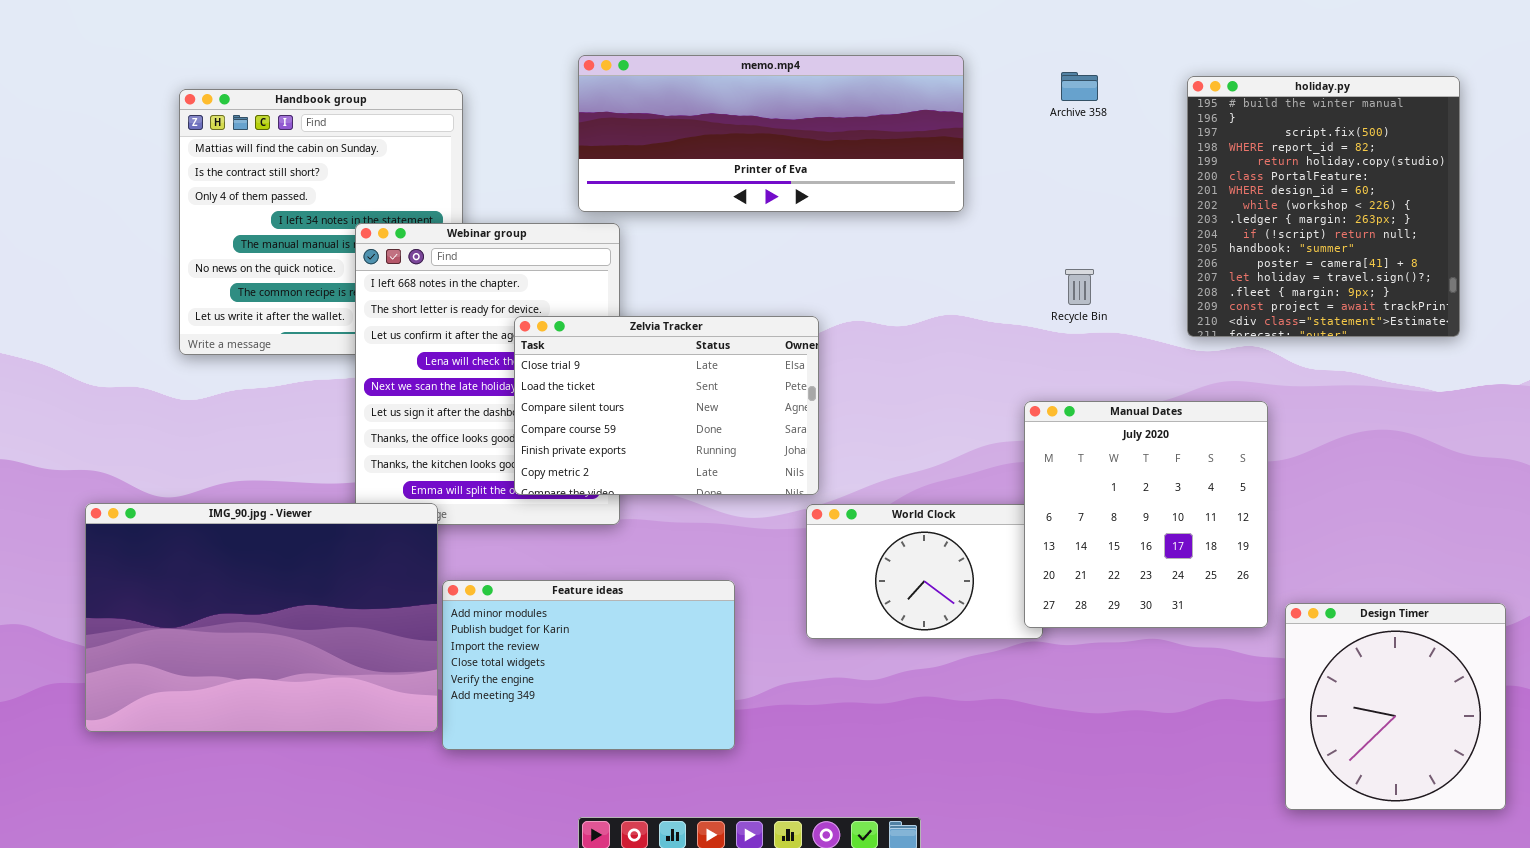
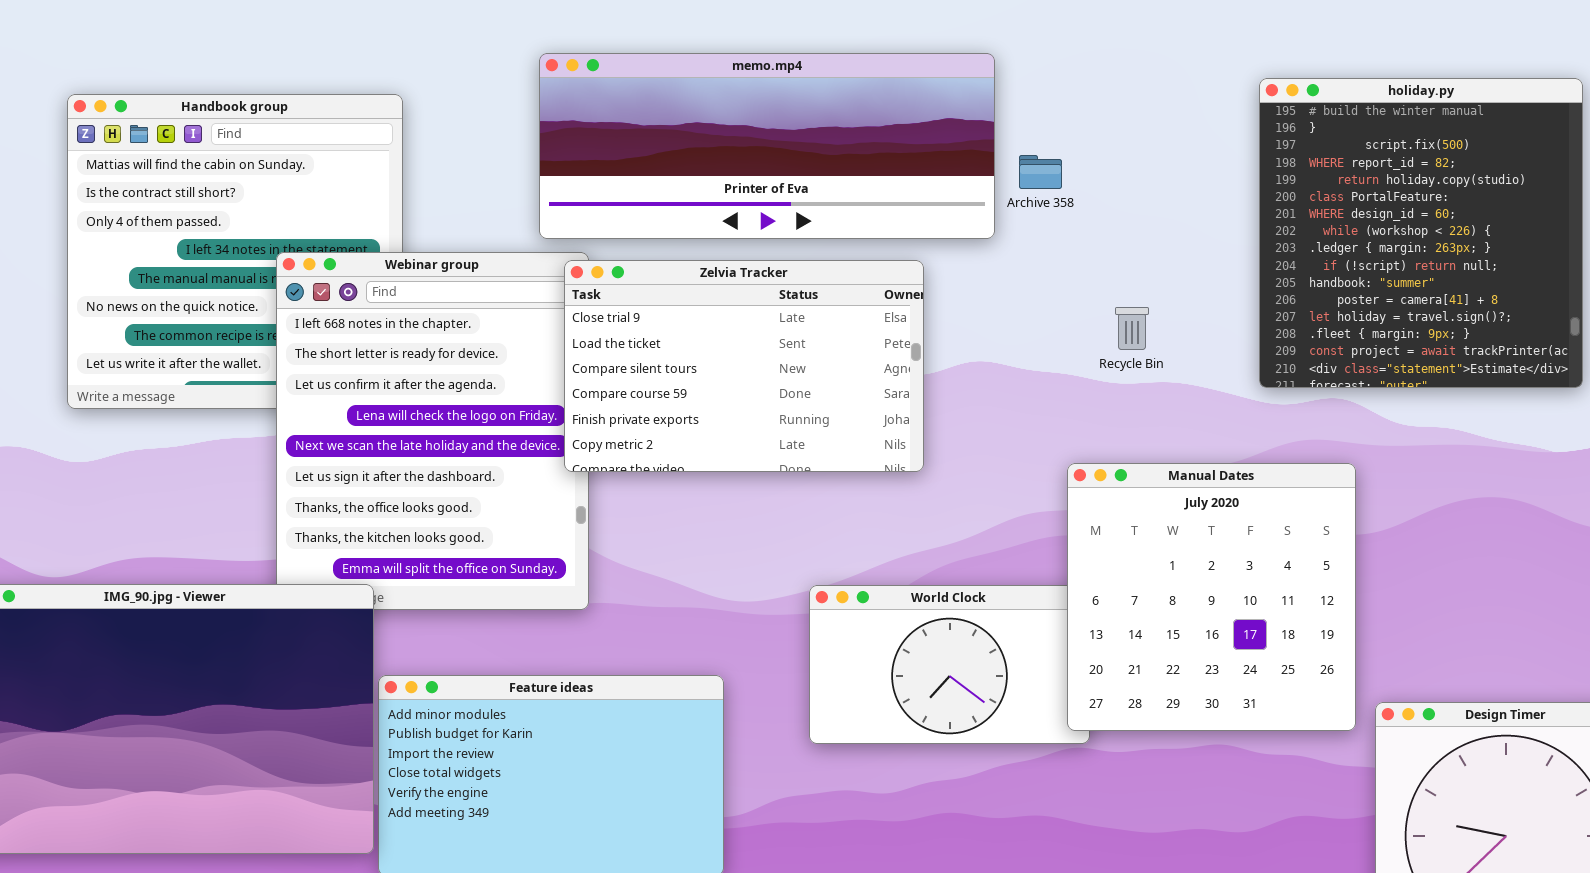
Archive 358: [1061,72,1098,101] -> [1019,155,1062,189], moved
Zelvia Tracker: [514,316,819,495] -> [564,260,924,472], moved

